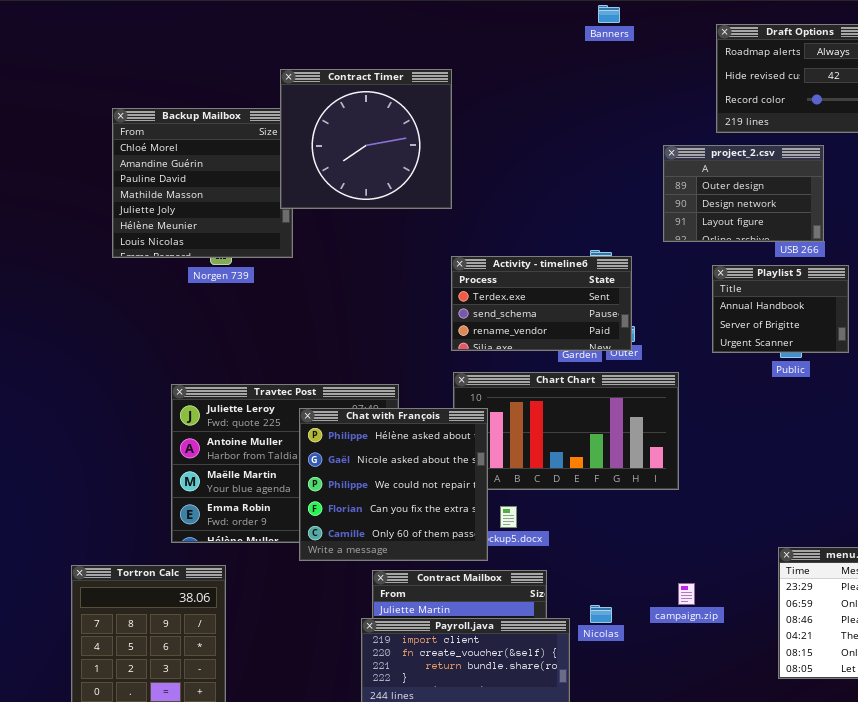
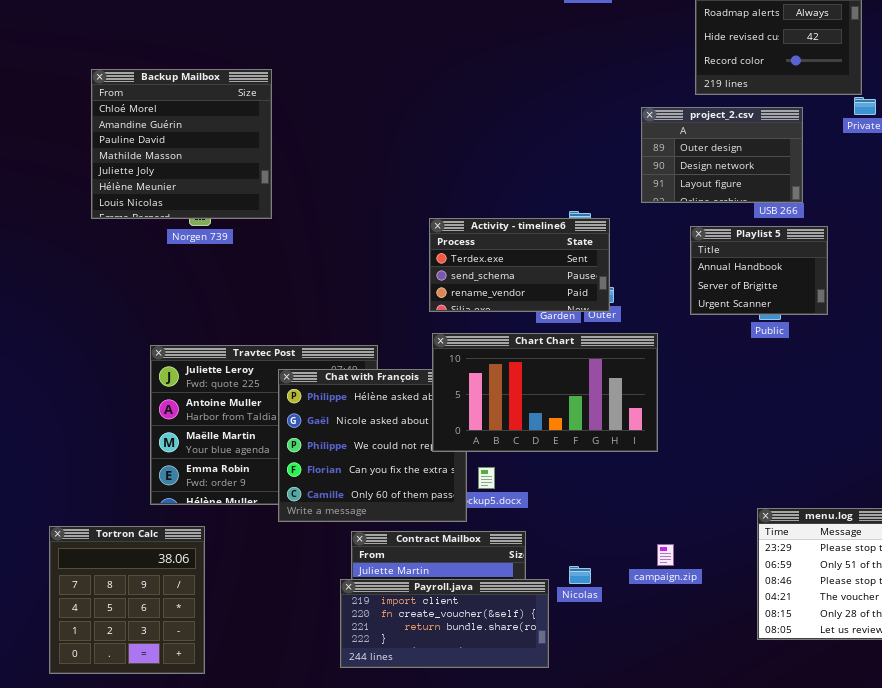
Contract Timer: [280,69,452,209] -> none, closed
Chart Chart: [453,372,679,490] -> [432,333,658,452], raised

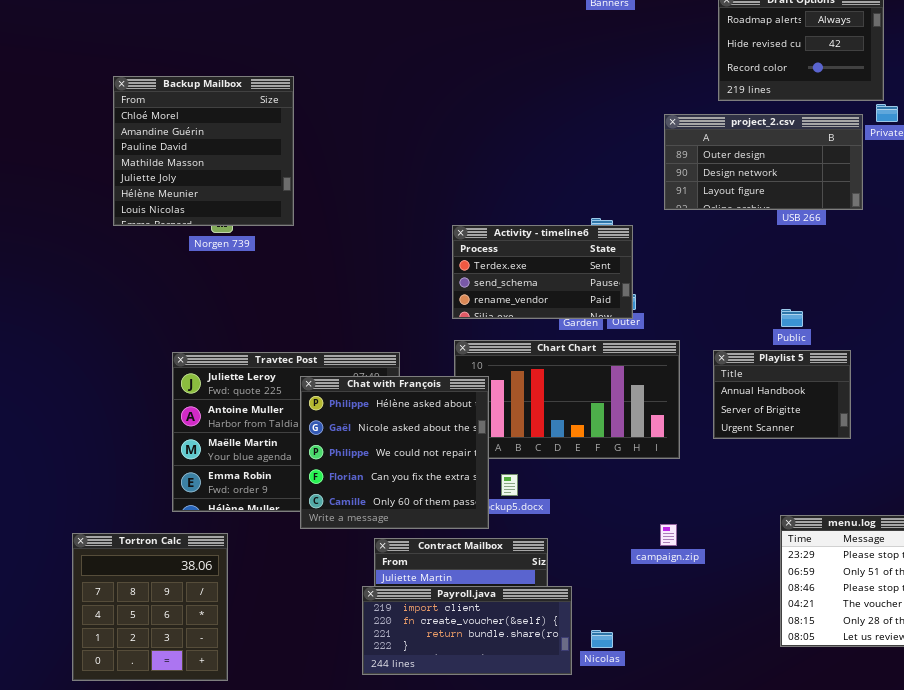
project_2.csv: [641,107,803,203] -> [664,114,863,210], resized
Playlist 5: [690,226,828,315] -> [713,350,851,439], moved
Chat with François: [278,369,467,522] -> [300,376,489,529], raised
campaign.zip: [657,544,674,566] -> [660,524,677,546], moved
Nicolas: [569,566,591,584] -> [591,630,613,648], moved

